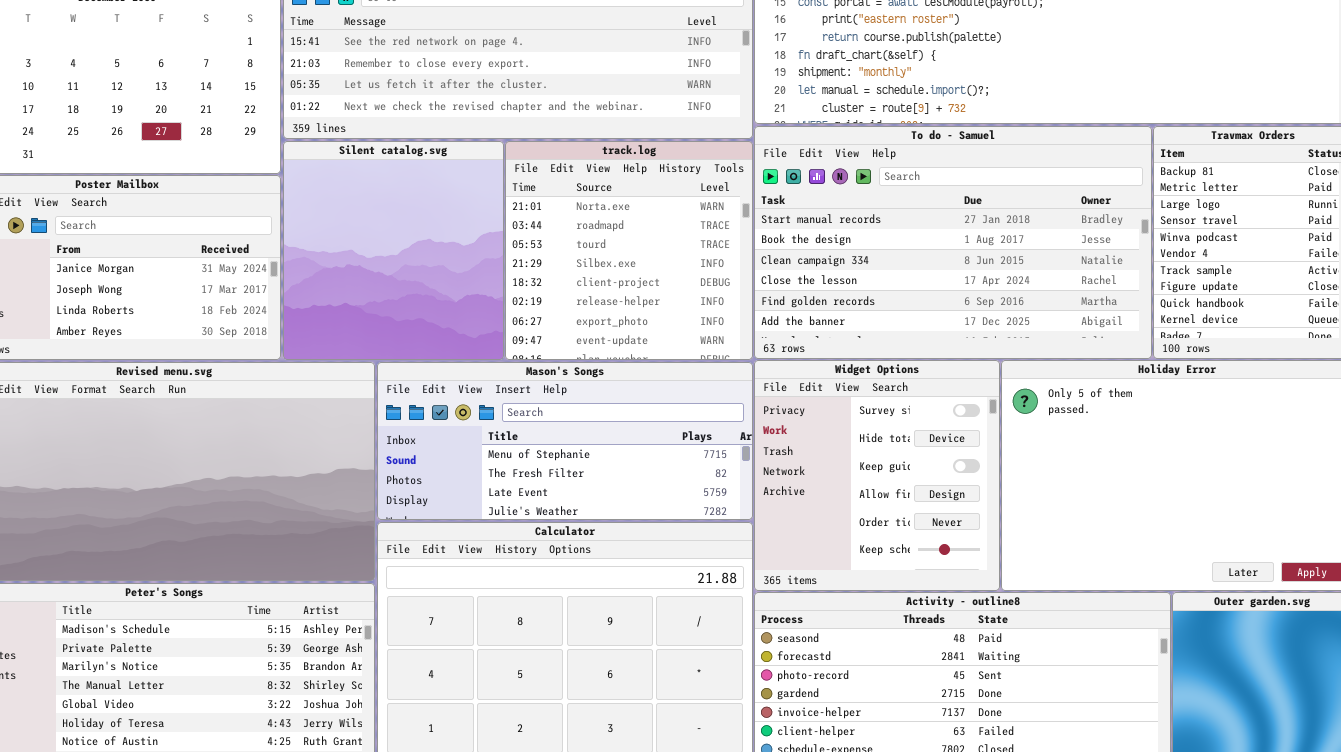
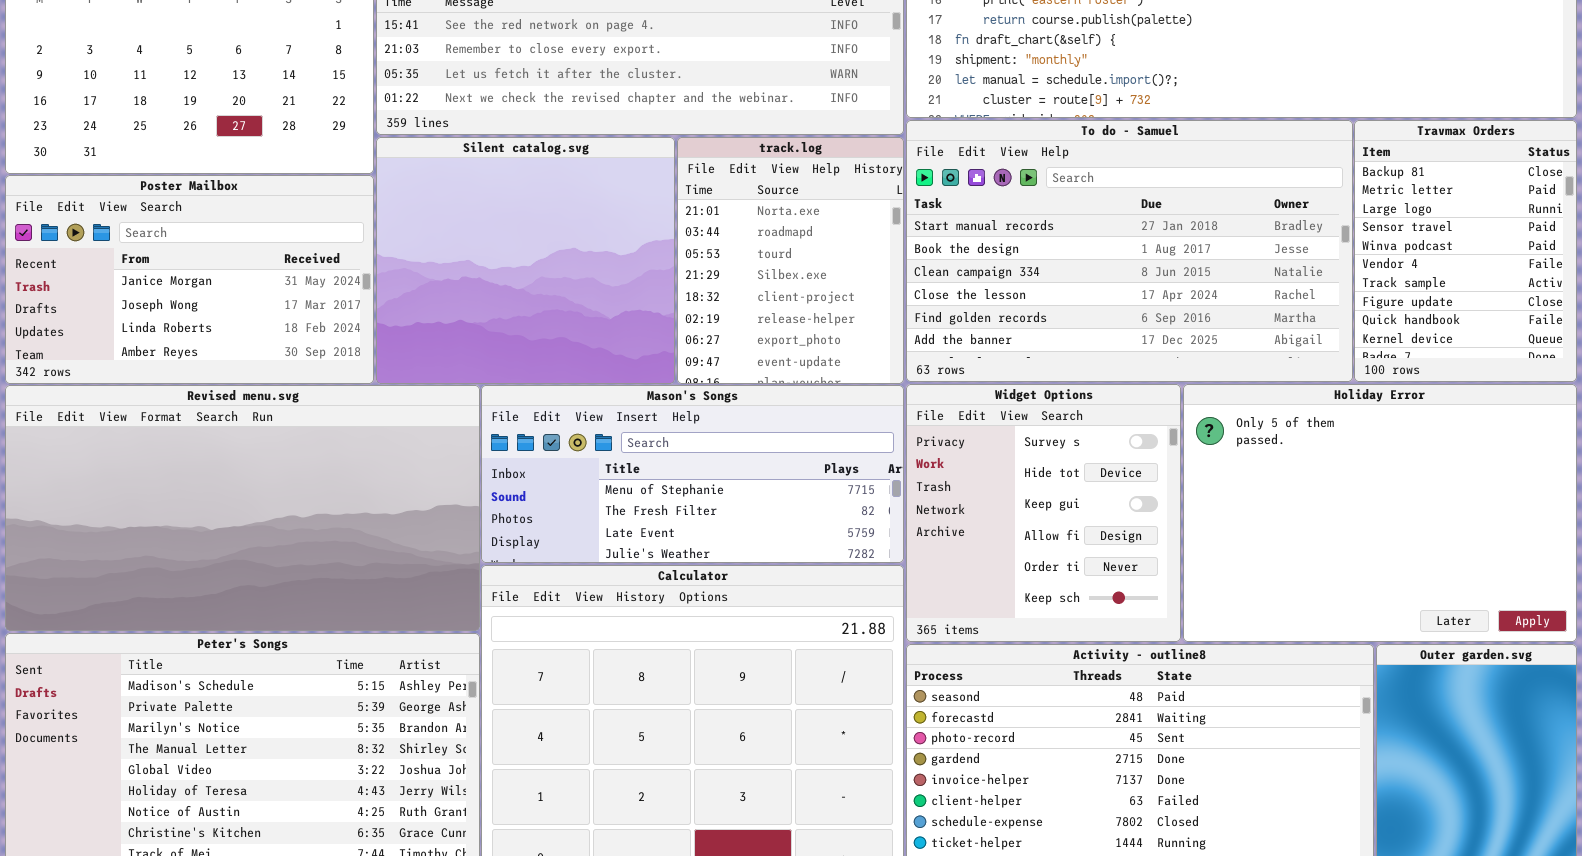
Silent catalog.svg: [283,141,504,360] -> [376,137,675,384], resized
track.log: [505,141,753,360] -> [677,137,904,384], resized

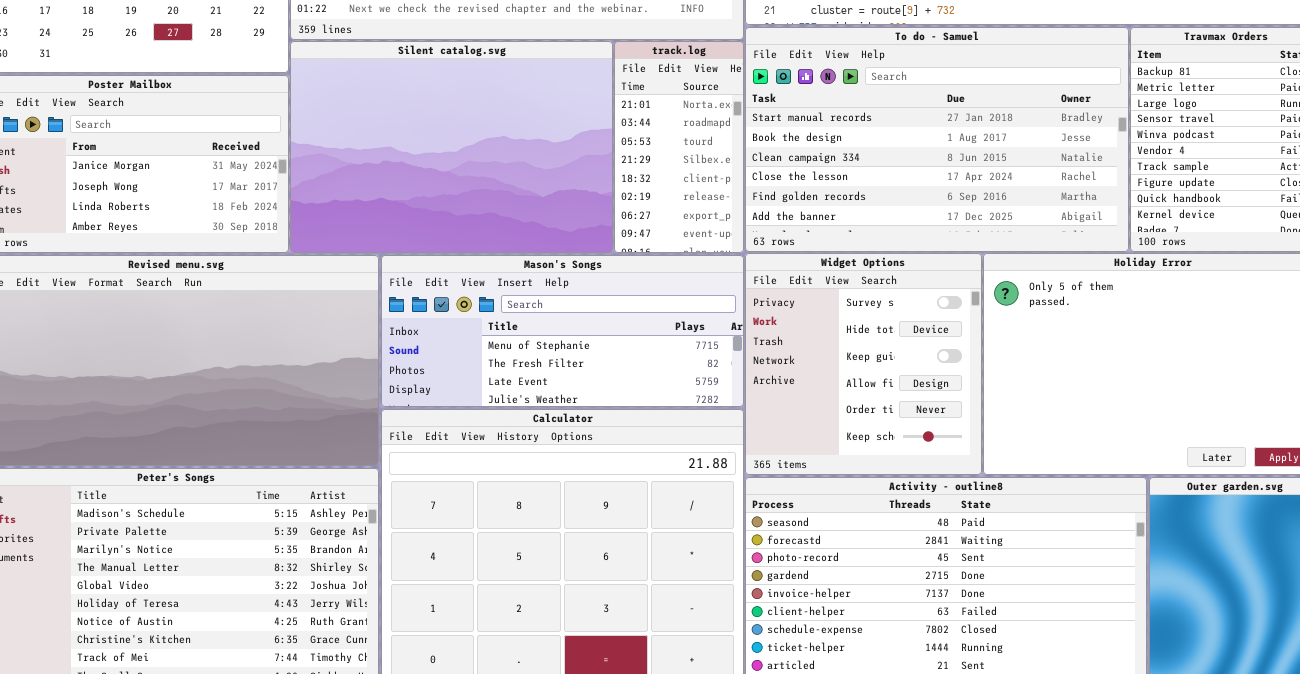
Silent catalog.svg: [376,137,675,384] -> [290,41,613,253], resized
track.log: [677,137,904,384] -> [614,41,744,253], resized

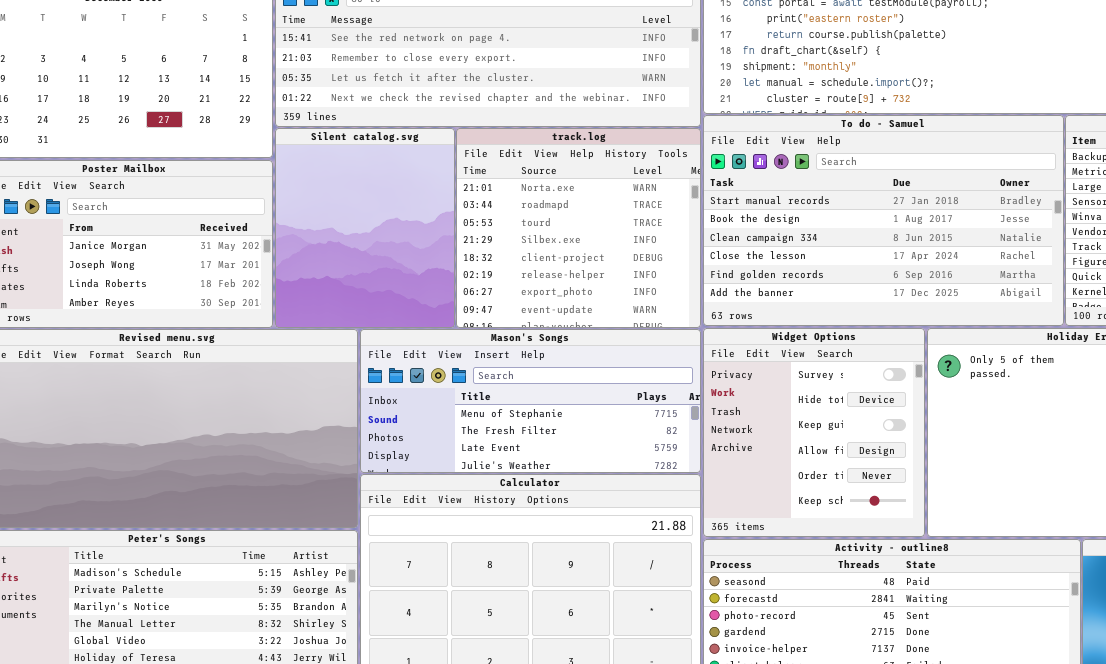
Silent catalog.svg: [290,41,613,253] -> [275,128,455,328], resized
track.log: [614,41,744,253] -> [456,128,701,328], resized

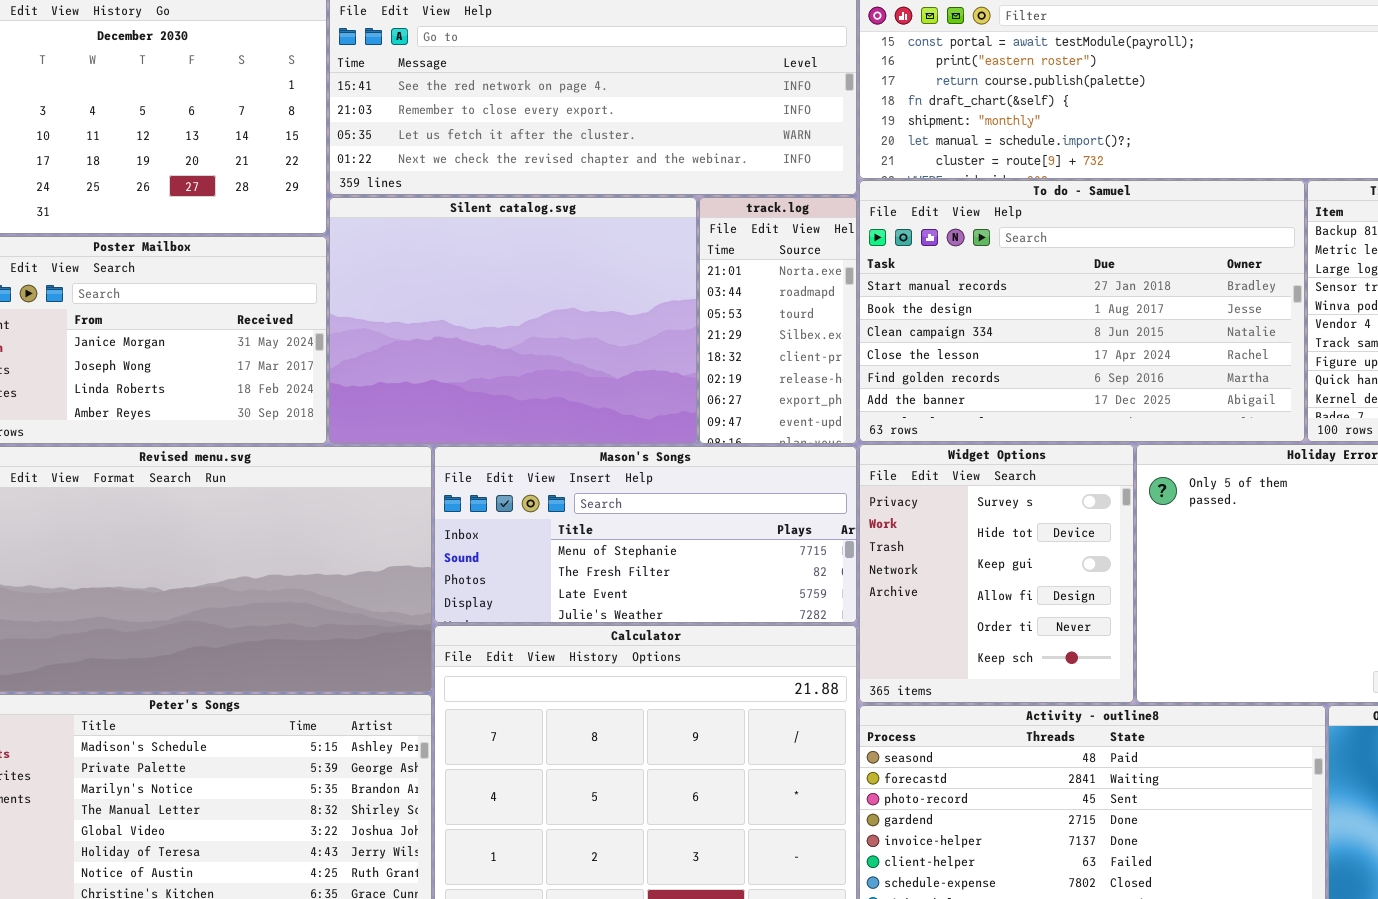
Silent catalog.svg: [275,128,455,328] -> [329,197,697,444], resized
track.log: [456,128,701,328] -> [699,197,857,444], resized

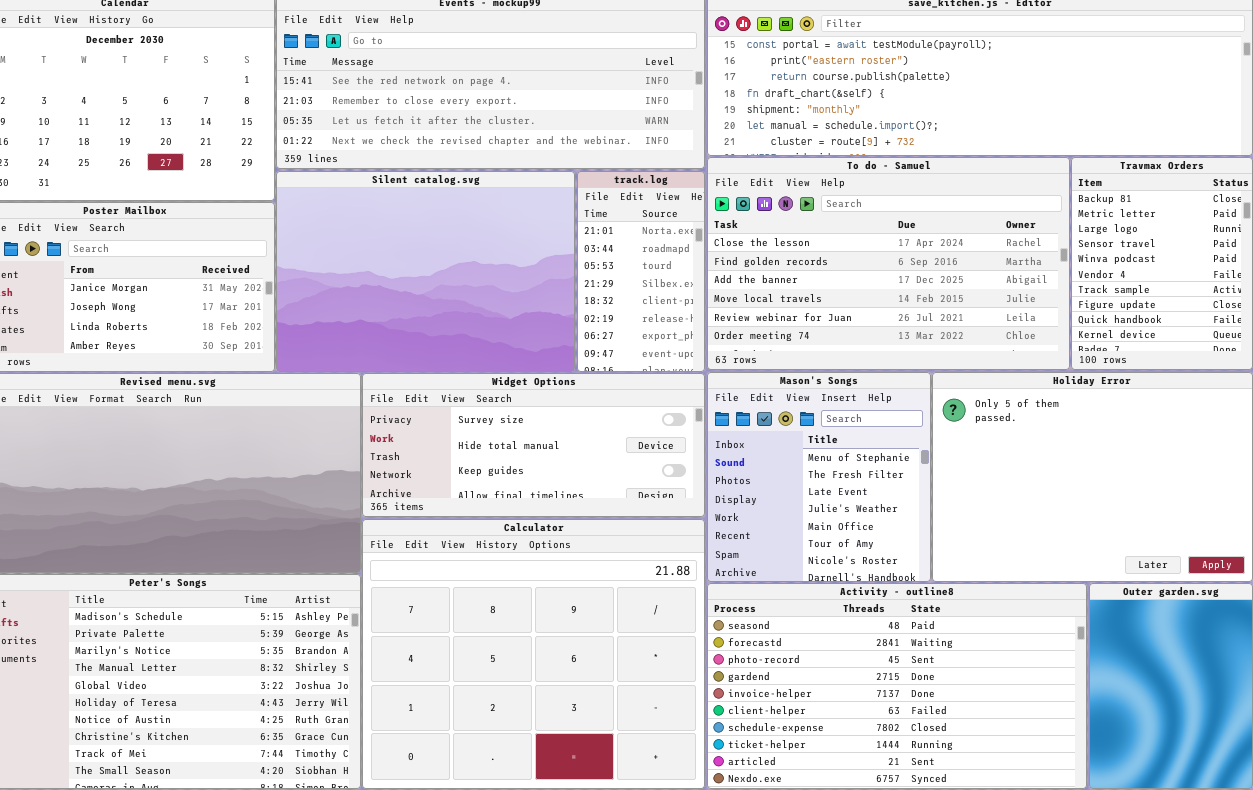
To do - Samuel: [859,180,1305,442] -> [707,157,1070,370], scrolled down 3 rows
Widget Options: [859,444,1134,703] -> [362,373,705,517], moved, resized
Mason's Songs: [434,446,857,623] -> [707,372,931,582], moved, resized

